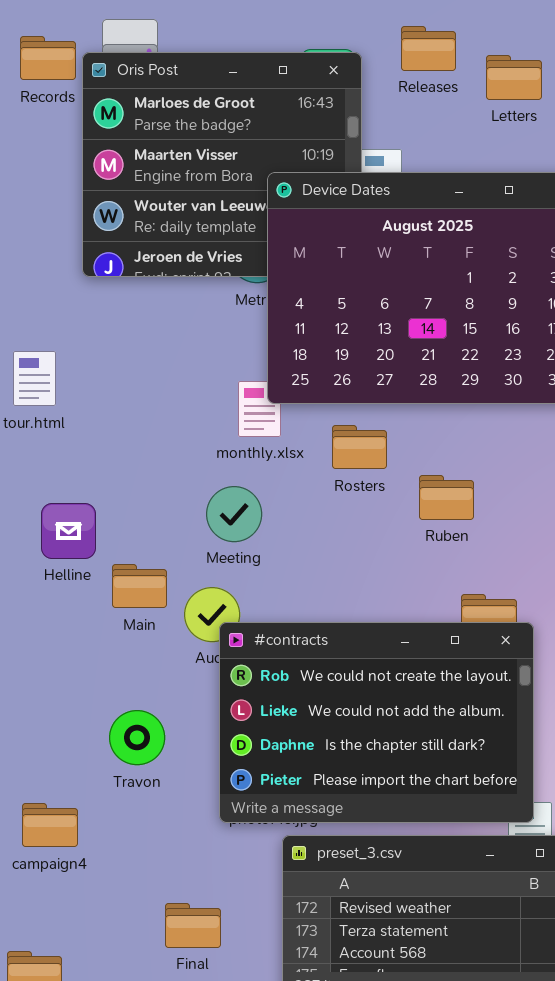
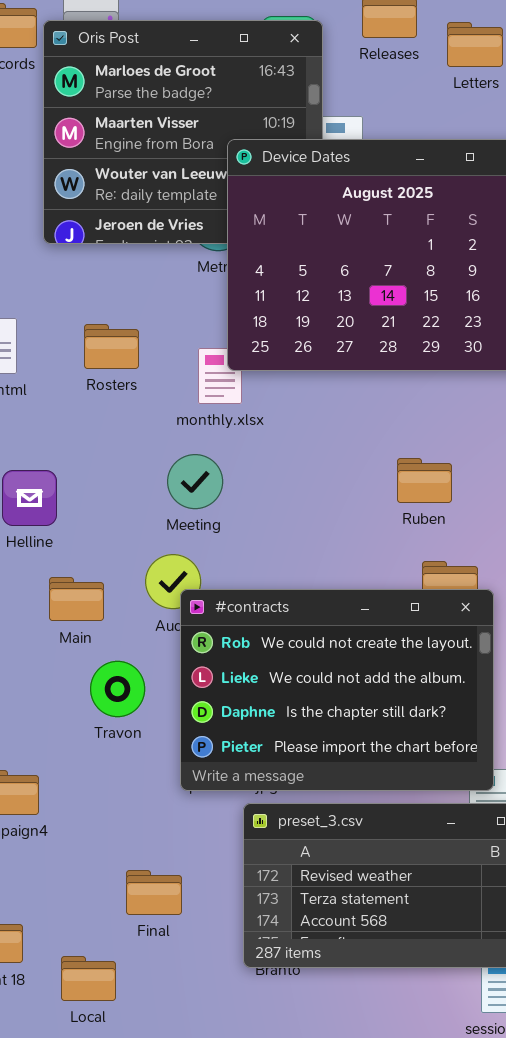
Rosters: [332,425,387,469] -> [84,324,139,369], moved
Ruben: [419,475,474,520] -> [397,458,452,503], moved
Main: [112,564,167,608] -> [49,577,104,621], moved
Travon: [109,710,165,765] -> [90,661,145,717], moved

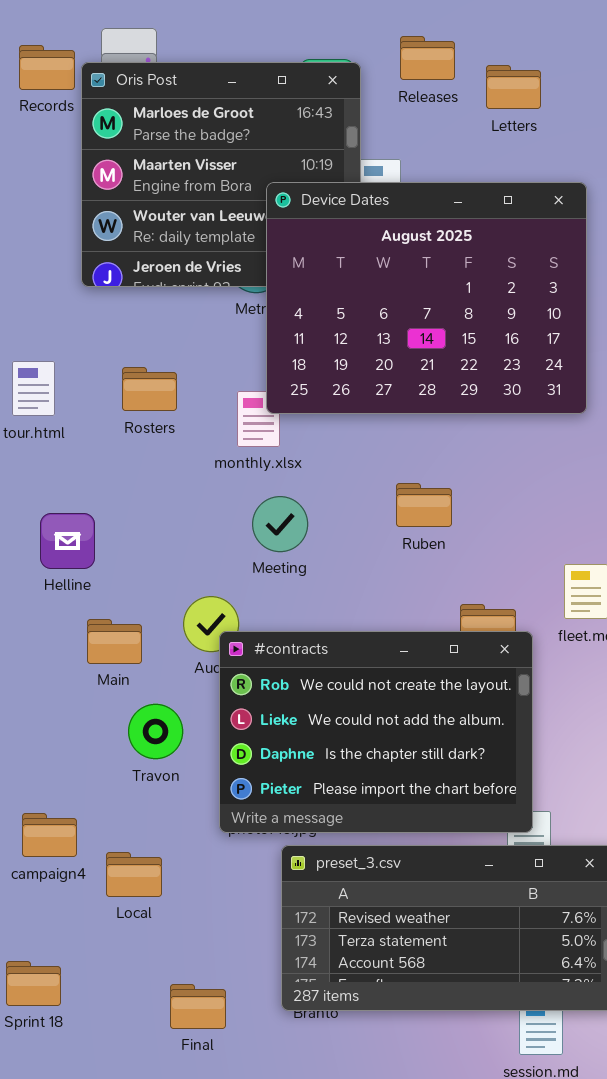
Meeting: [167,454,223,509] -> [252,496,308,552], moved
Ruben: [397,458,452,503] -> [396,483,452,527], moved
Final: [126,870,182,915] -> [170,984,226,1029], moved
Local: [61,956,116,1001] -> [106,852,162,897], moved

